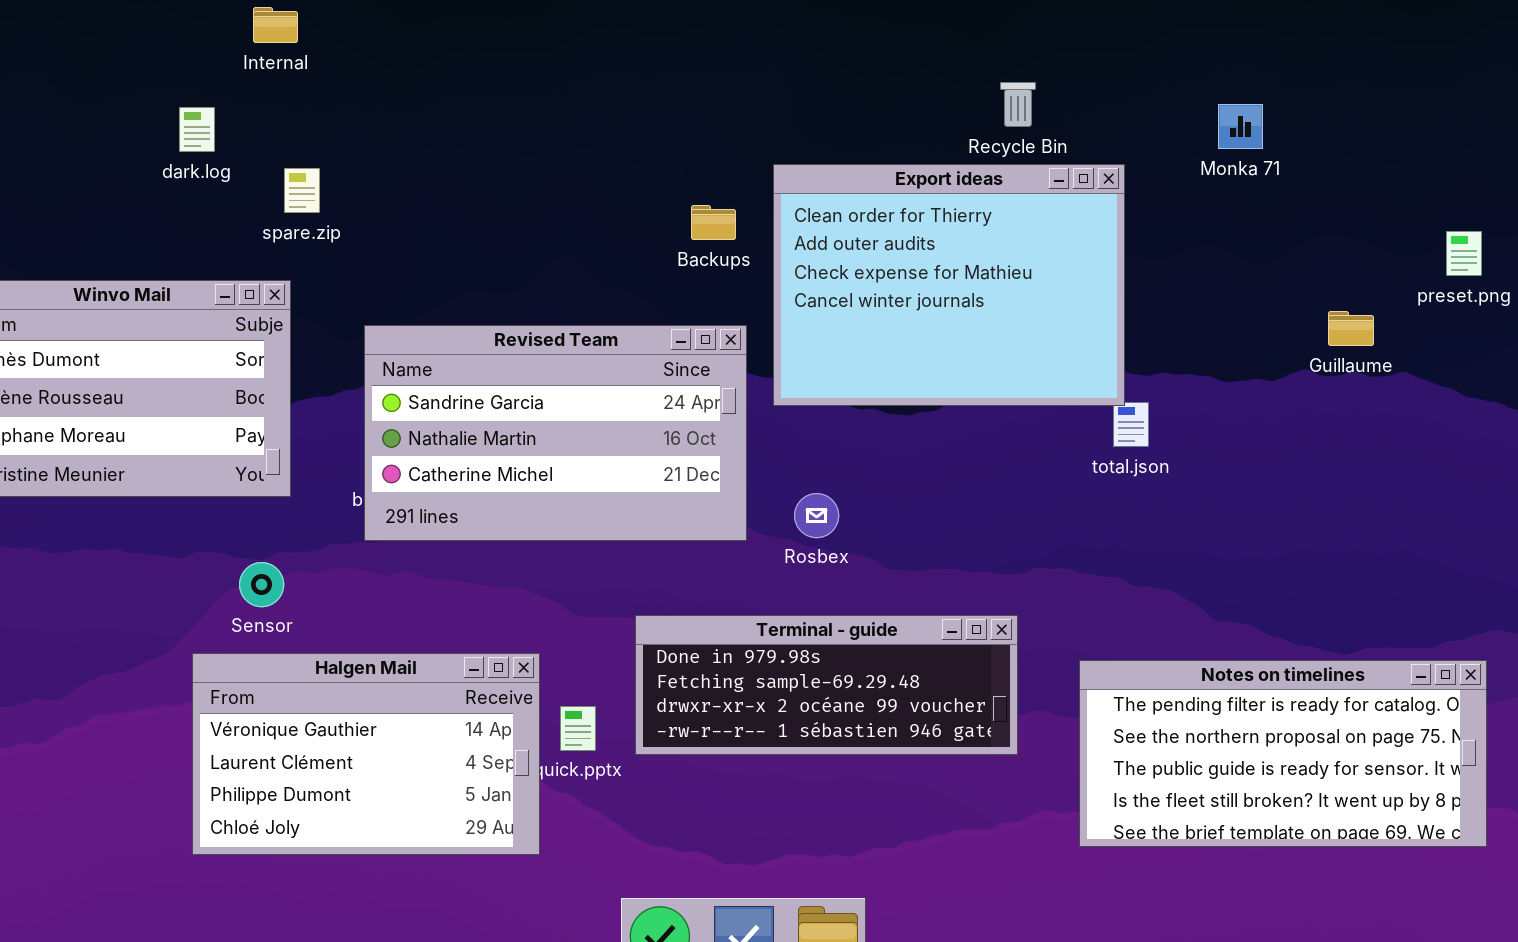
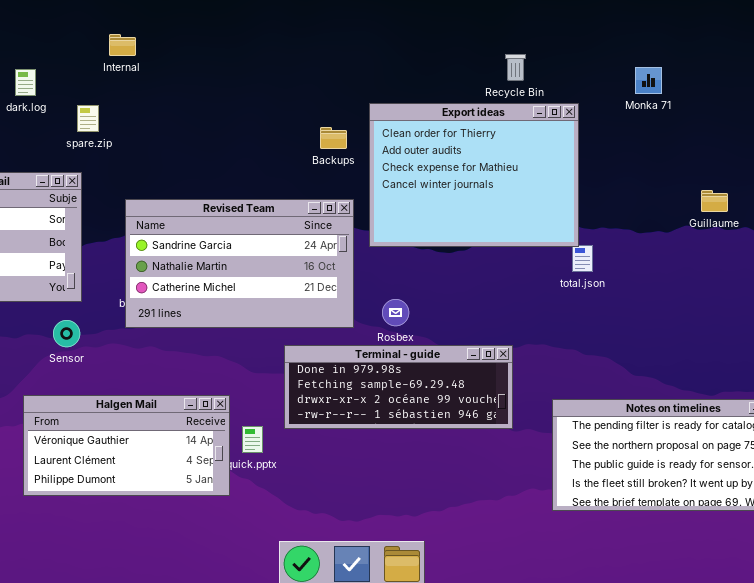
Internal: [253,7,298,43] -> [109,34,136,56], moved
Sensor: [239,562,284,607] -> [53,320,80,347], moved
Terminal - guide: [635,615,1018,755] -> [284,345,513,429], moved
Halgen Mail: [192,653,540,855] -> [23,395,230,496], resized

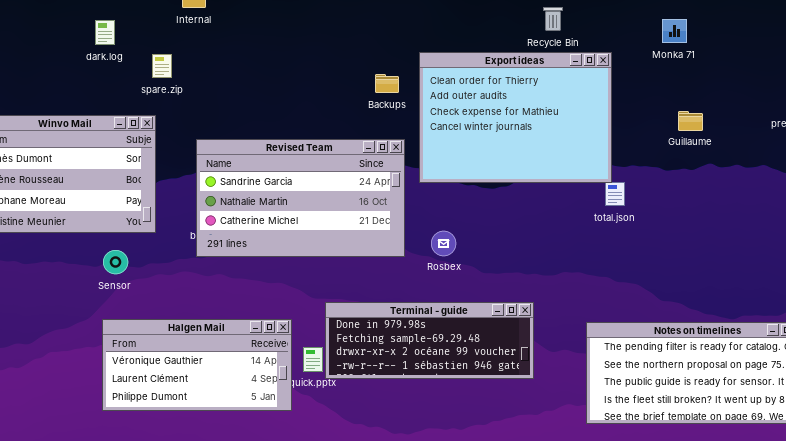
Guillaume: [701,190,728,212] -> [678,111,703,131], moved
Sensor: [53,320,80,347] -> [103,250,128,274], moved
Terminal - guide: [284,345,513,429] -> [325,302,534,379], moved

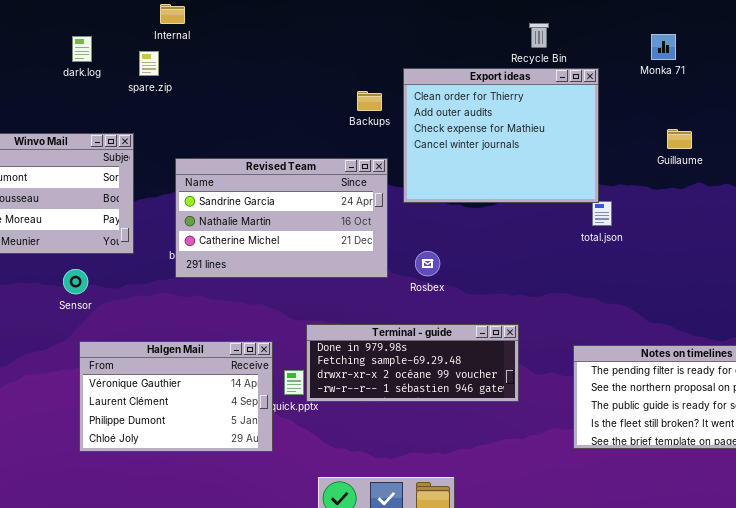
spare.zip: [152,54,172,78] -> [139,51,159,76], moved
Sensor: [103,250,128,274] -> [63,269,88,294], moved
Halgen Mail: [102,319,292,411] -> [79,341,273,452], resized

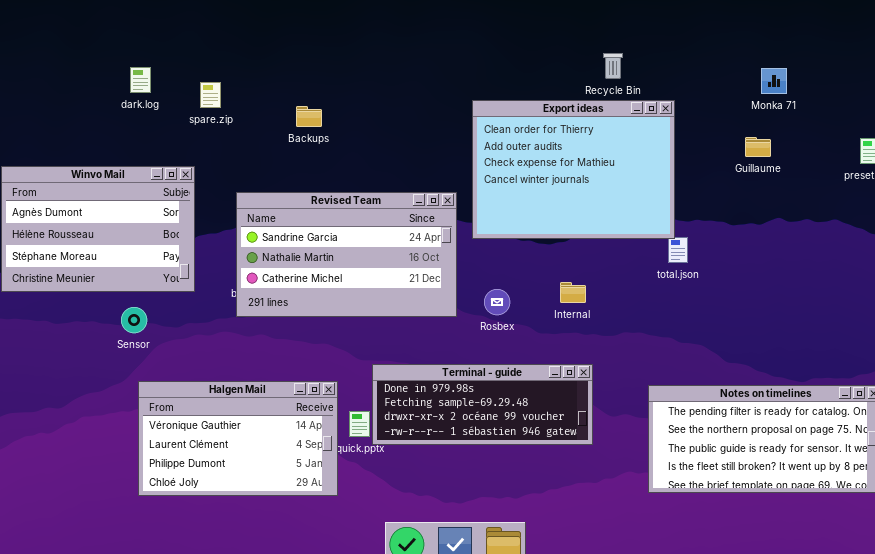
Internal: [160,4,185,24] -> [560,282,586,303], moved
Monka 71: [651,34,676,60] -> [761,68,787,94], moved
Backups: [357,91,382,111] -> [296,106,322,127], moved
Guillaume: [667,129,692,149] -> [745,137,771,157], moved

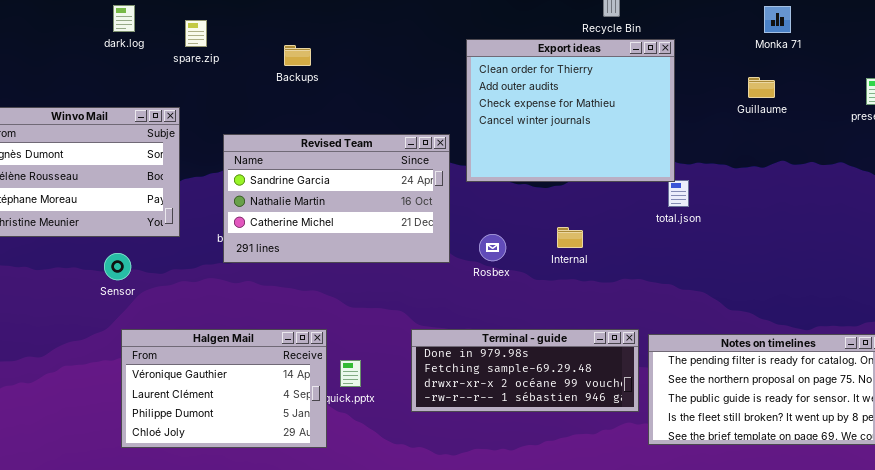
Terminal - guide: [372,364,593,445] -> [411,329,639,412], moved

